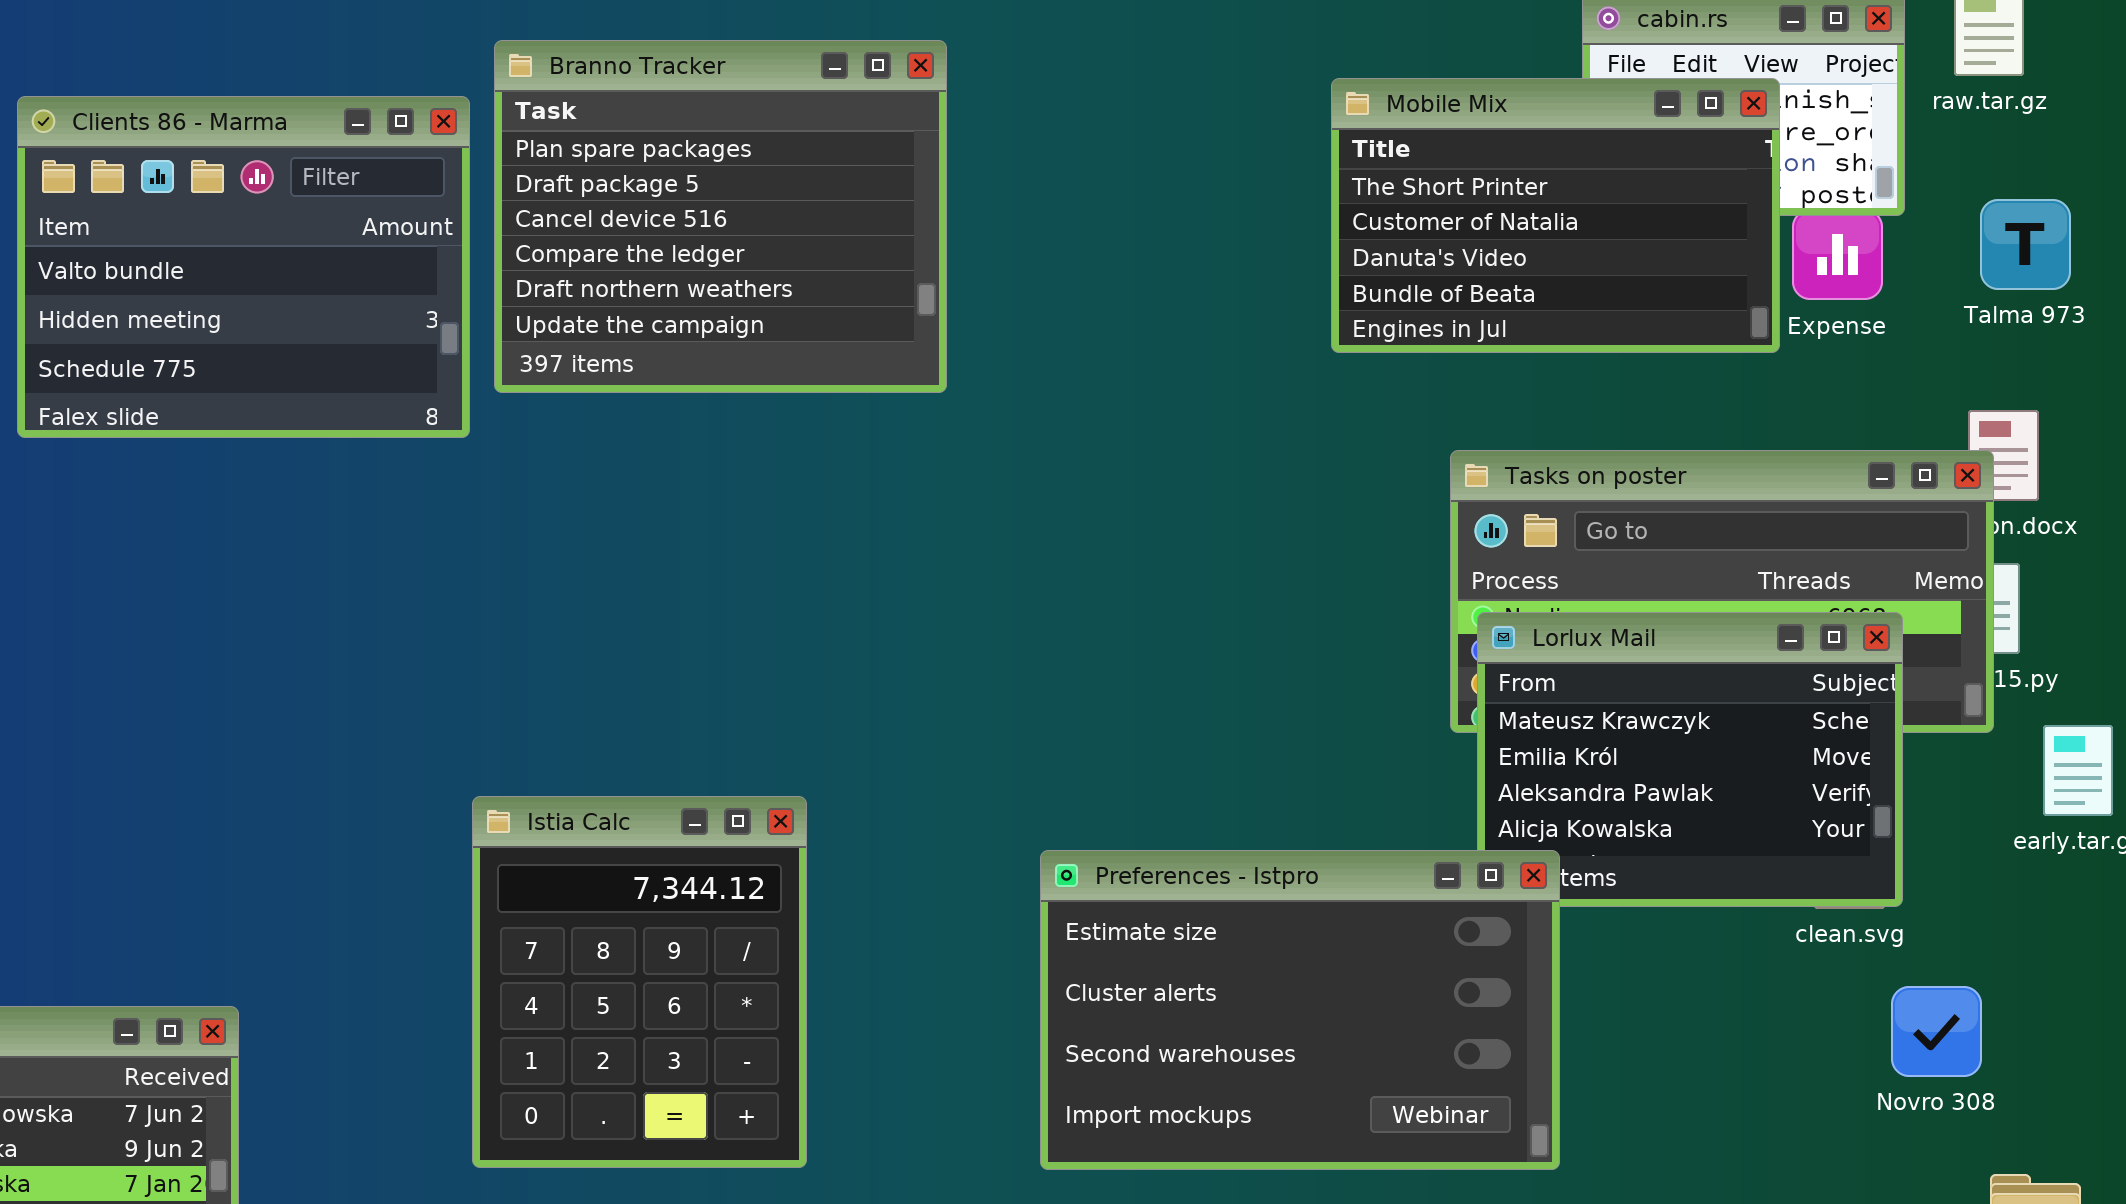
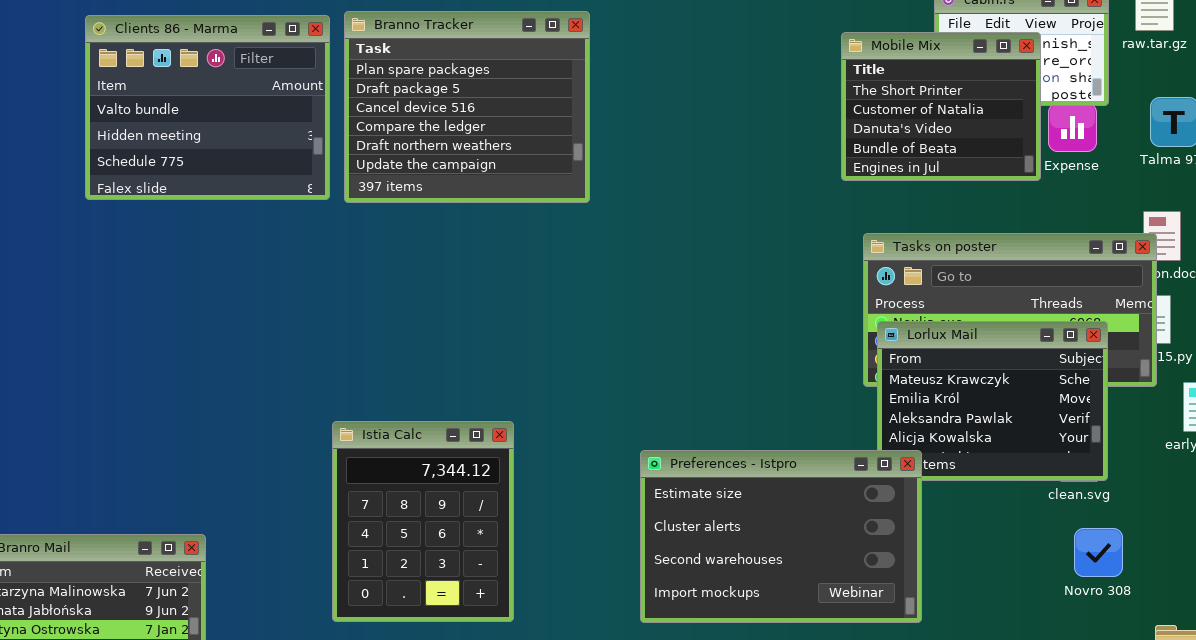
Mobile Mix: [1331,78,1780,353] -> [841,32,1041,181], resized
Clients 86 - Marma: [17,96,470,438] -> [85,15,330,200], moved
Novro 308: [1891,986,1982,1077] -> [1074,528,1123,577], moved

